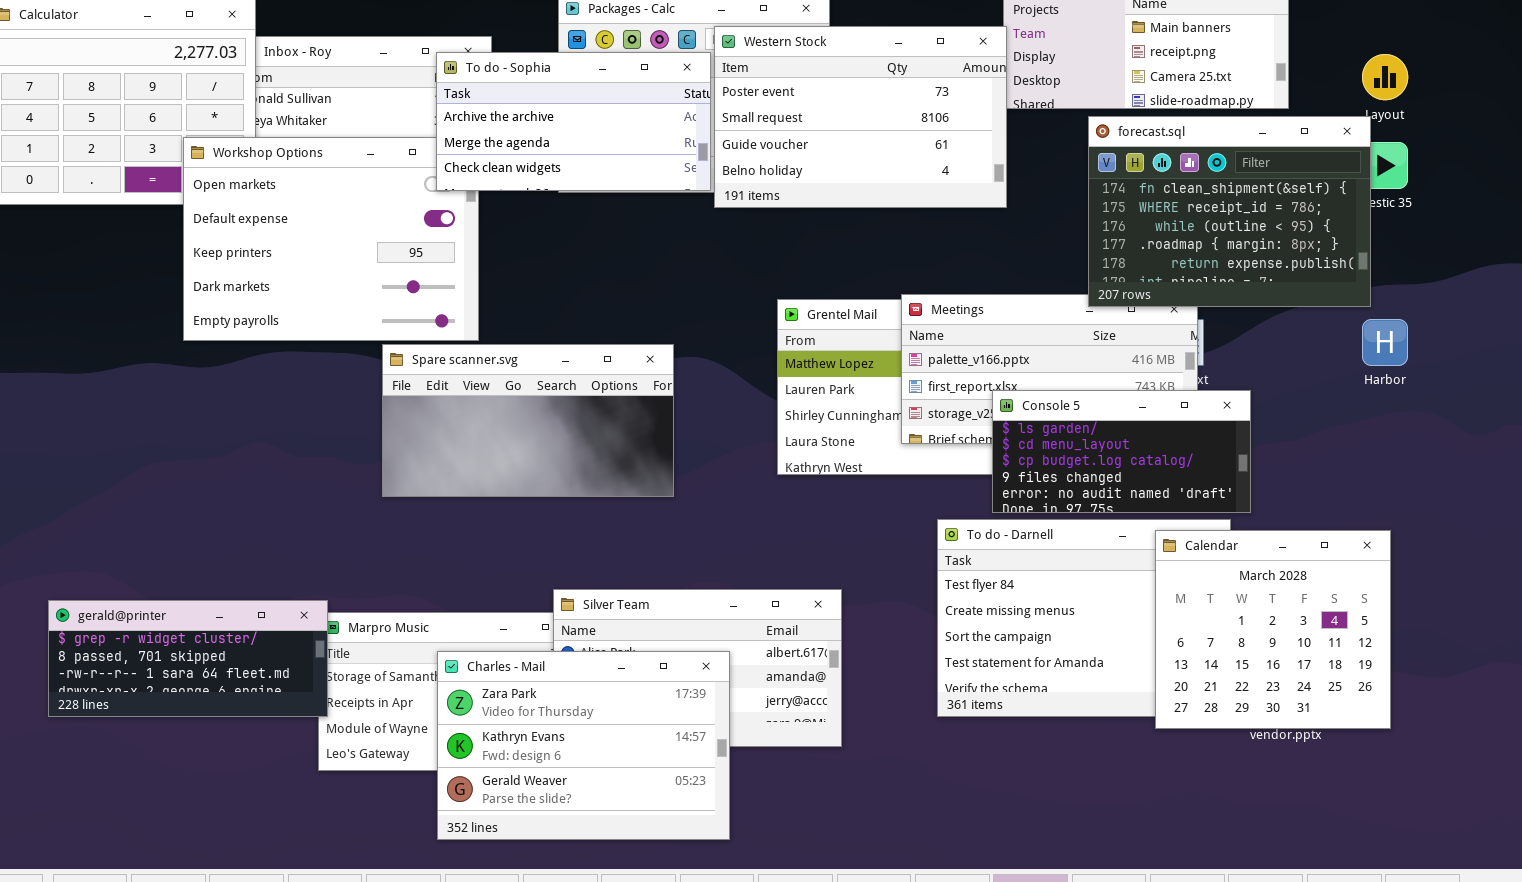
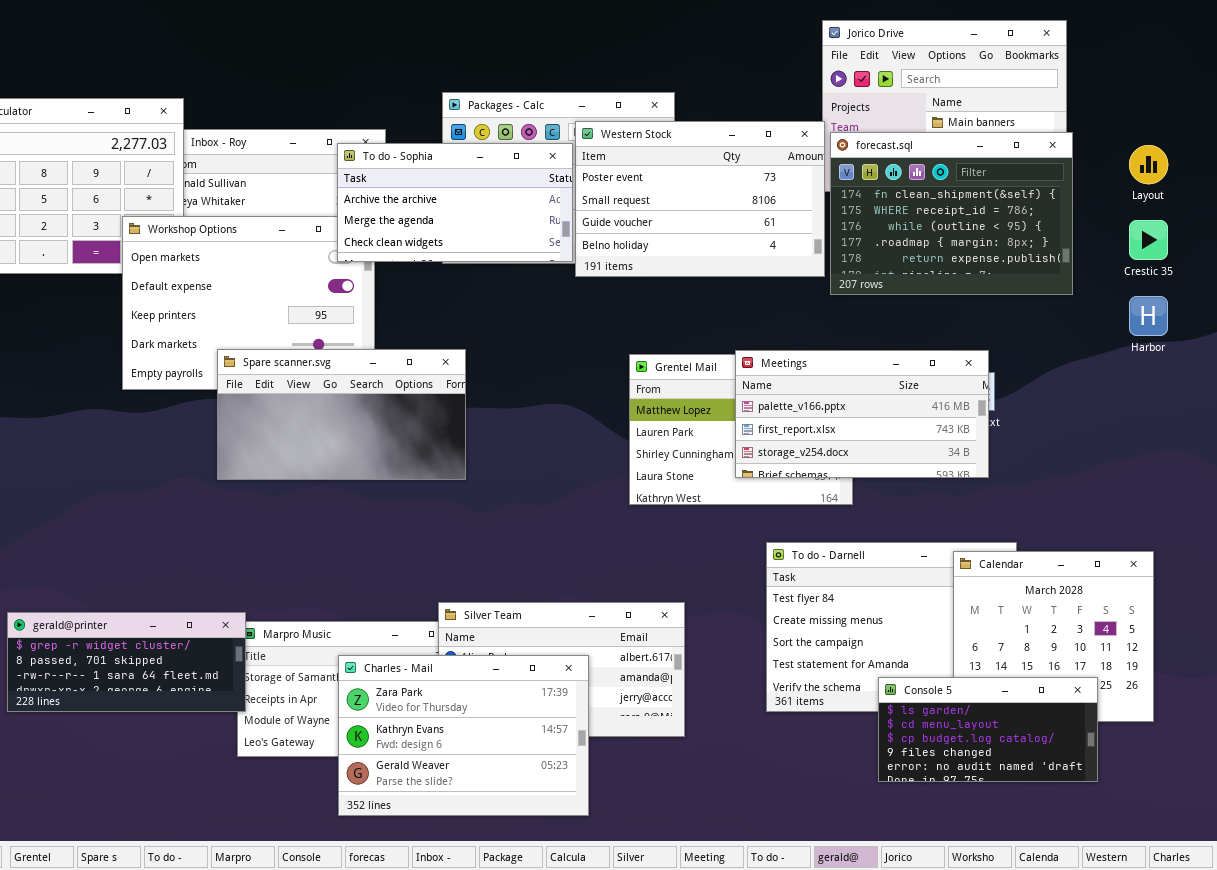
forecast.sql: [1088,116,1371,307] -> [830,132,1073,295], moved
Harbor: [1362,319,1408,366] -> [1129,296,1168,336], moved
Spare scanner.svg: [382,344,674,497] -> [217,349,466,480], moved
Console 5: [992,390,1251,513] -> [878,677,1098,782], moved

